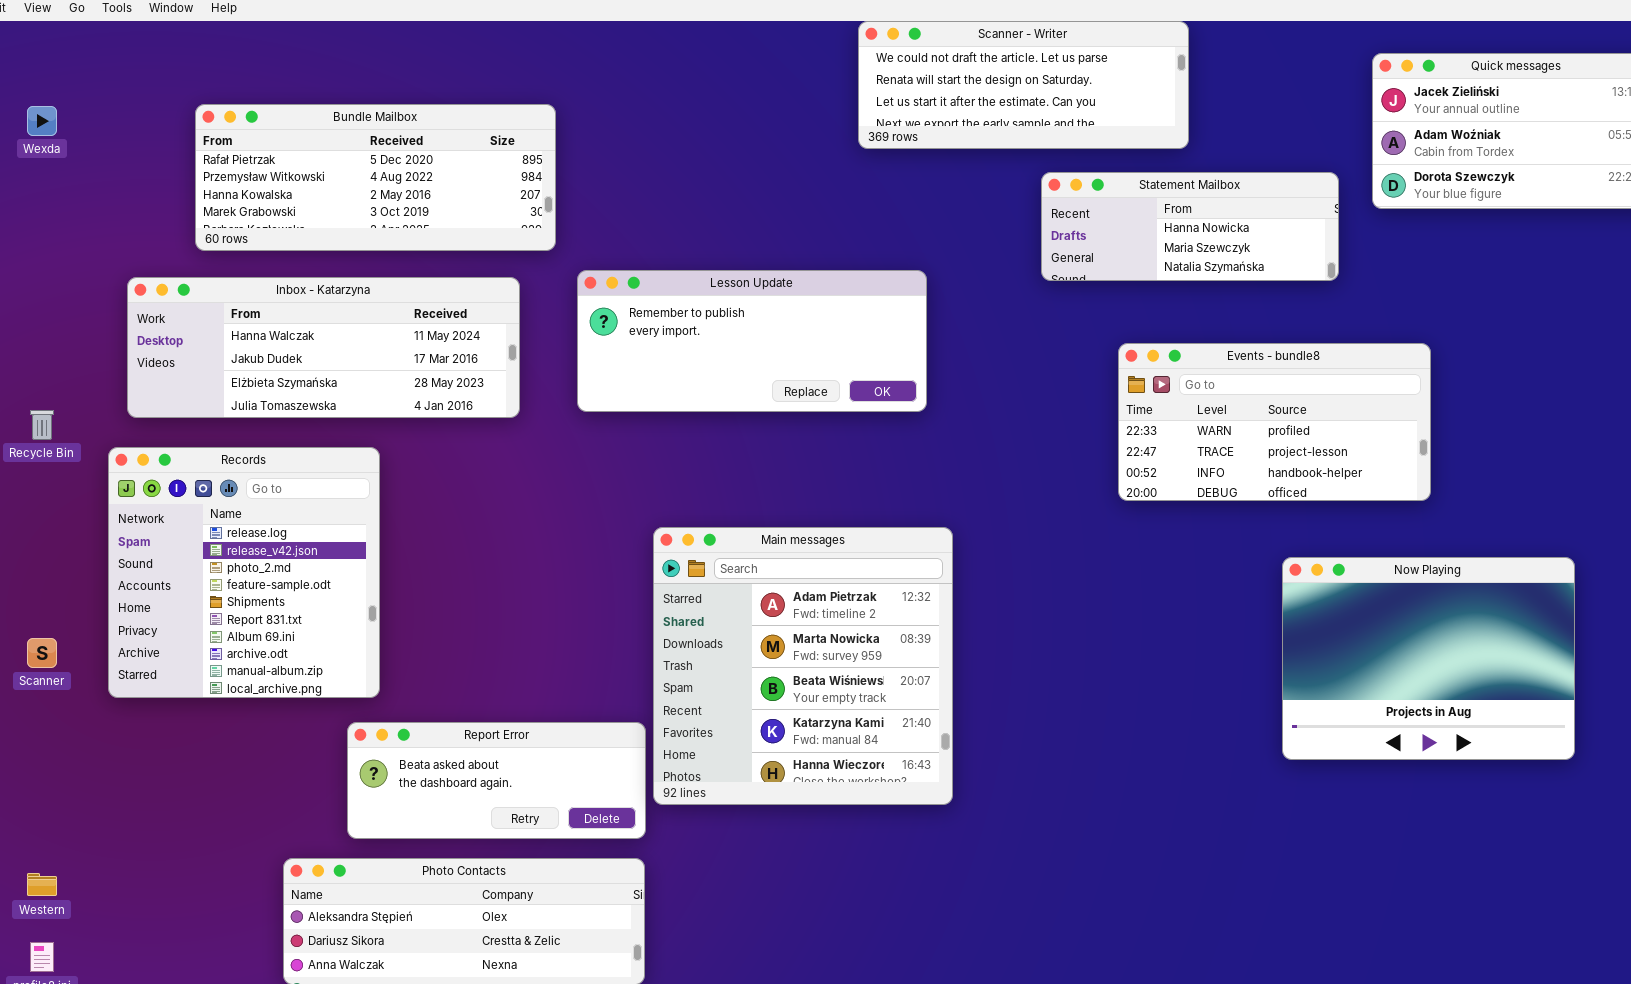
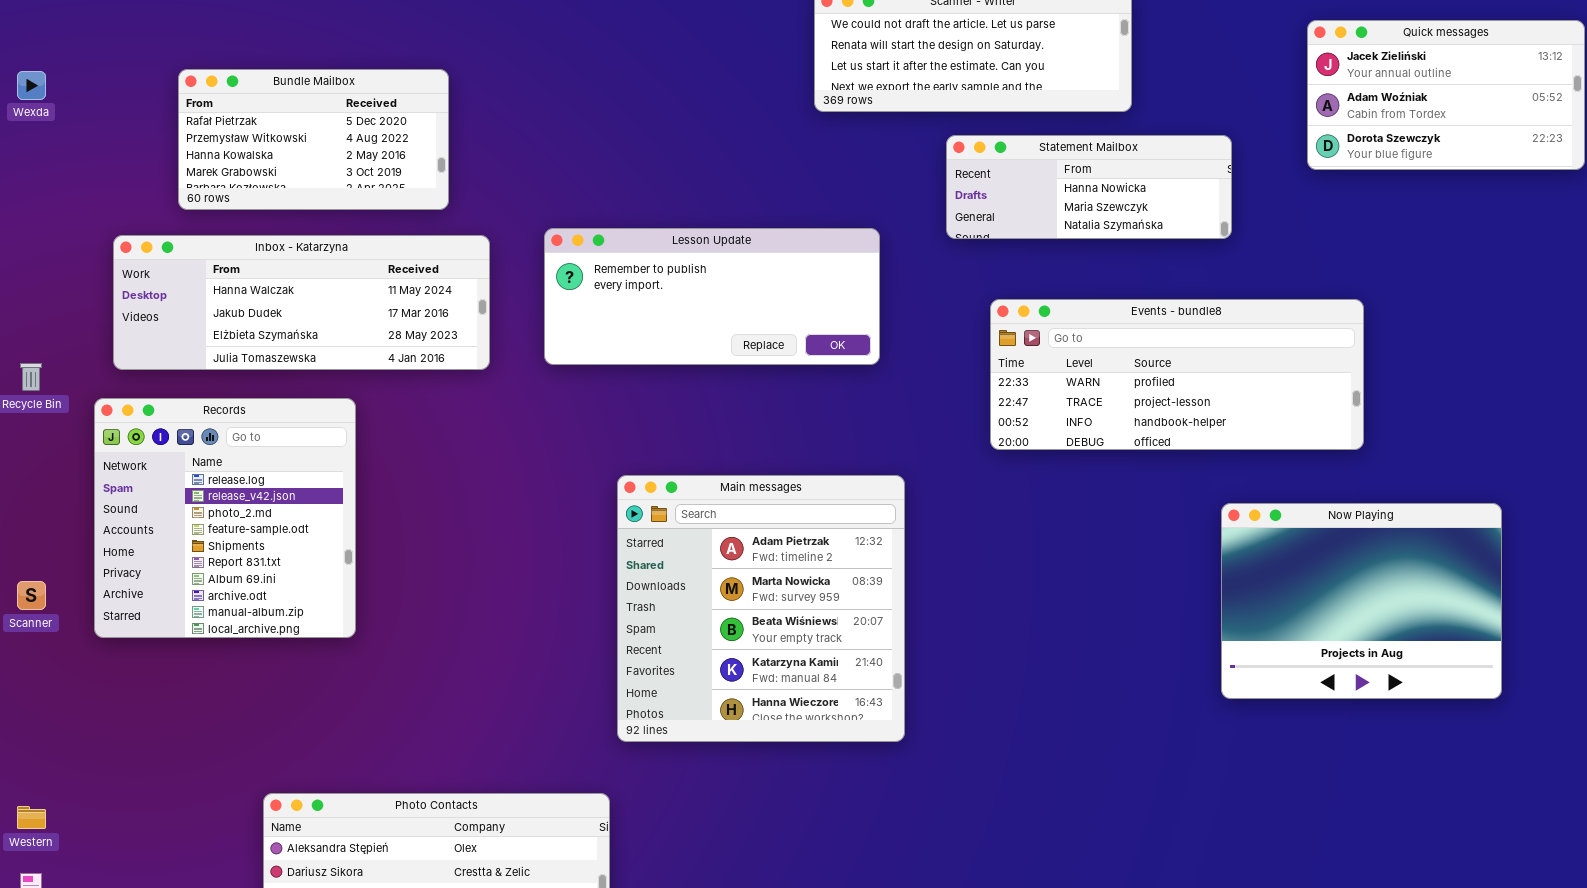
Bundle Mailbox: [195,104,556,251] -> [178,69,449,210], resized
Statement Mailbox: [1041,172,1339,281] -> [946,135,1232,239], moved
Events - bundle8: [1118,343,1431,501] -> [990,299,1364,450], resized
Report Error: [347,722,646,839] -> none, closed

